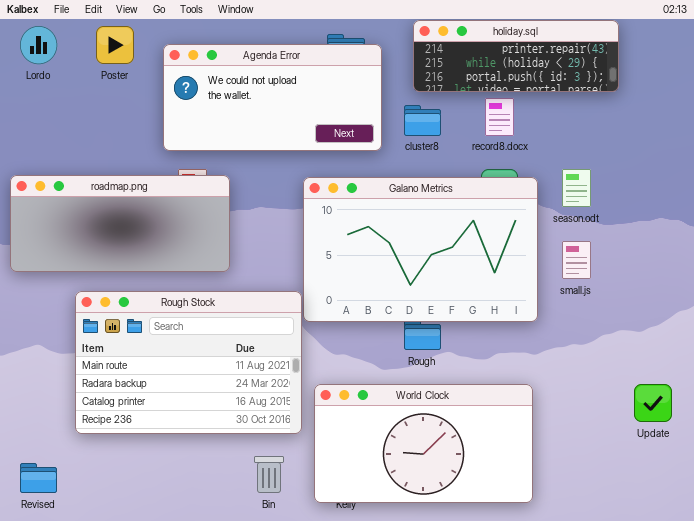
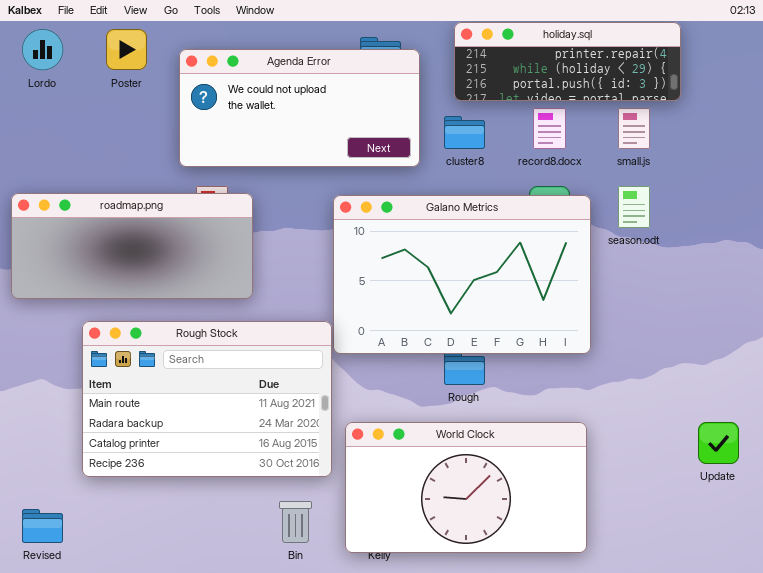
small.js: [562,241,591,279] -> [618,108,650,149], moved

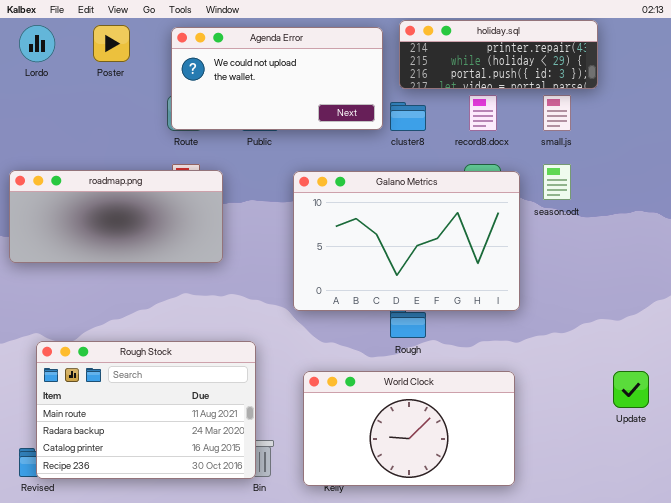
Agenda Error: [179,49,420,167] -> [171,27,383,130], moved
Rough Stock: [82,321,332,477] -> [36,341,256,479], moved

